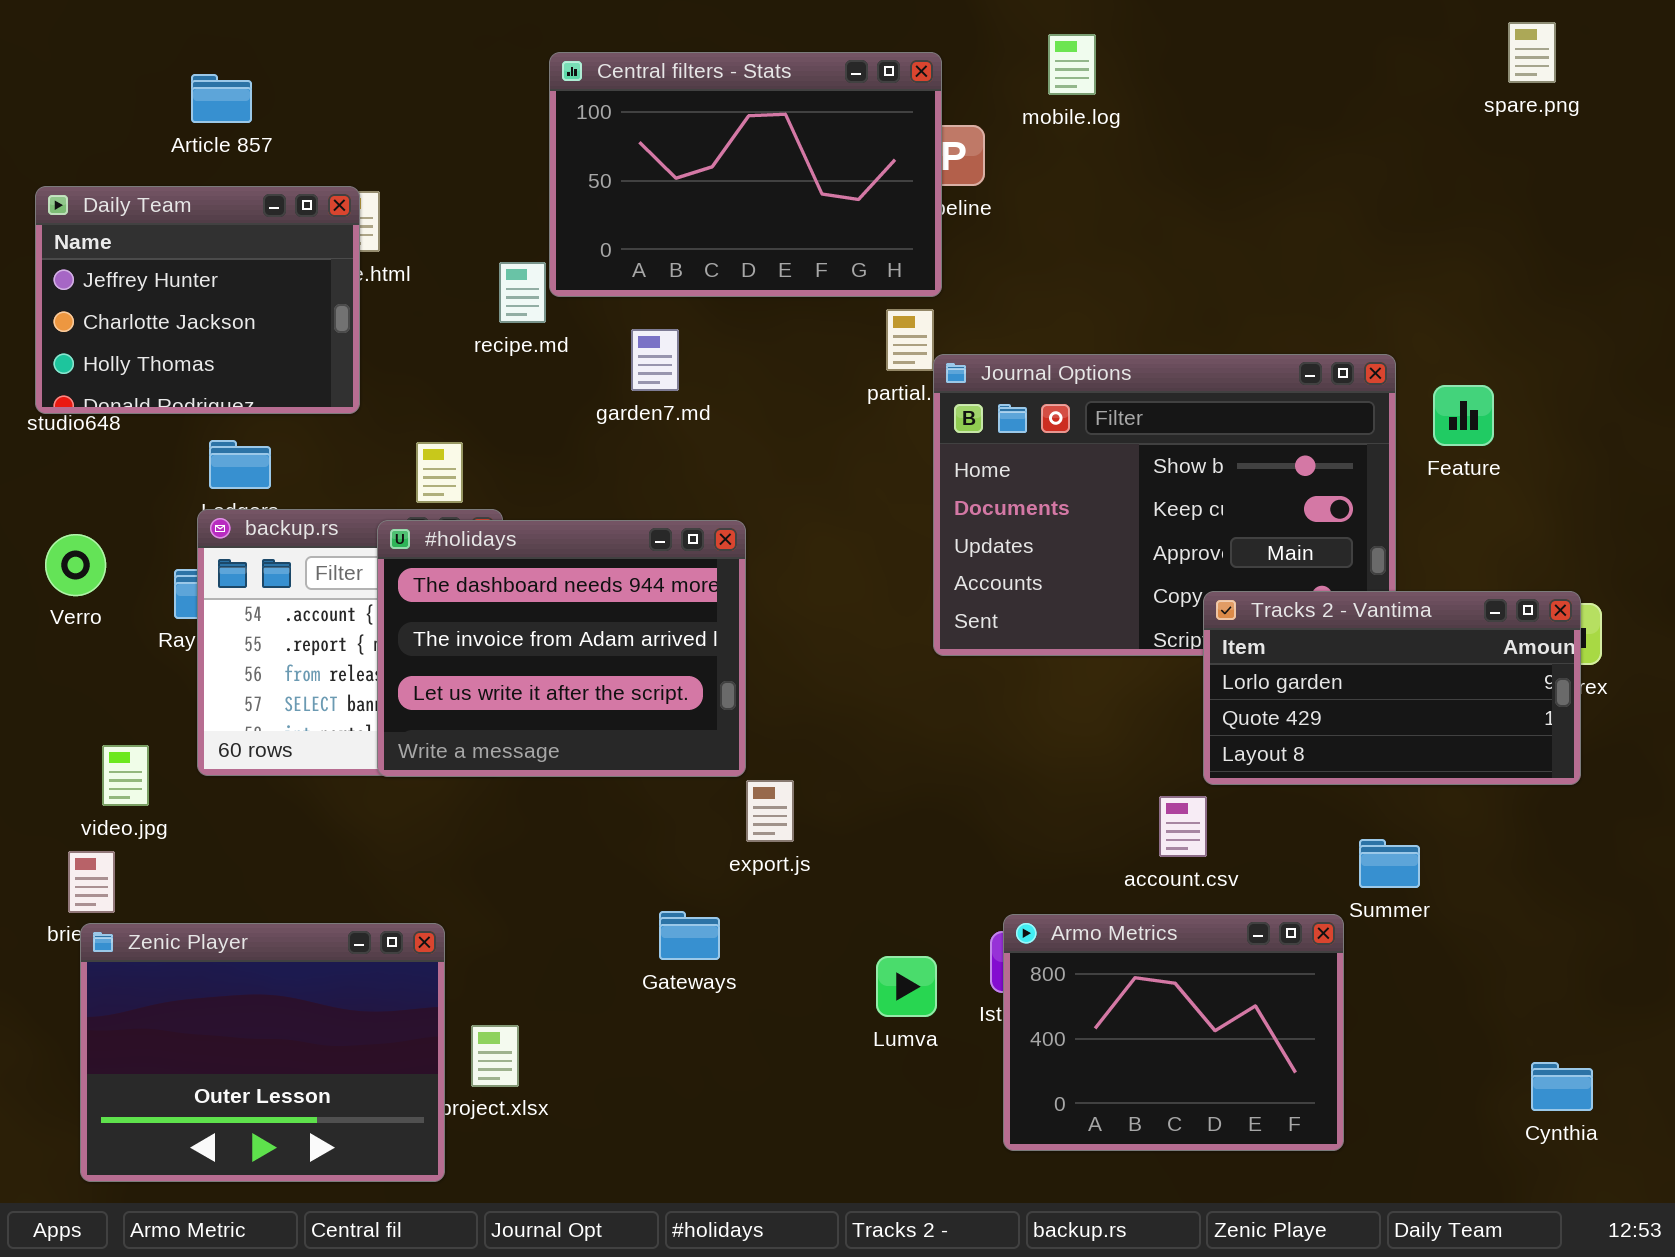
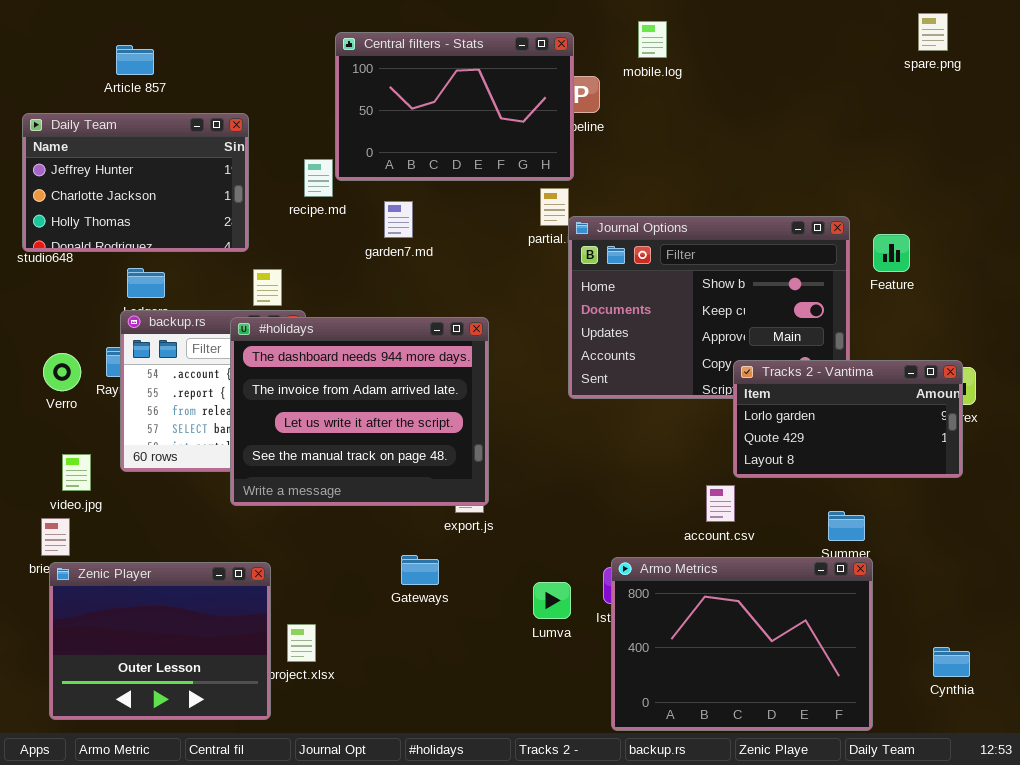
Daily Team: [35,186,360,414] -> [22,113,249,252], resized
#holidays: [377,520,746,777] -> [230,317,489,506], resized
Verro: [45,534,106,596] -> [43,353,81,391], moved
Armo Metrics: [1003,914,1344,1151] -> [611,557,873,731], resized

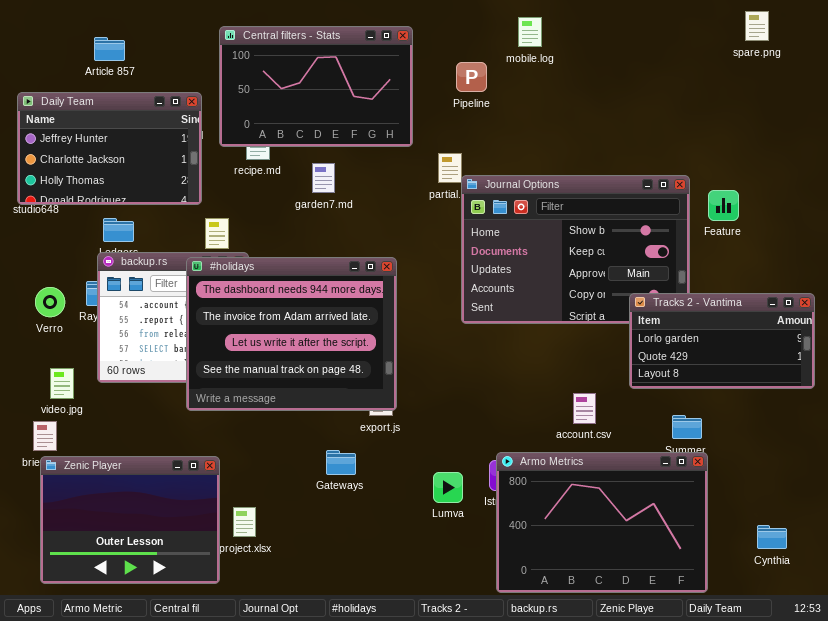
Central filters - Stats: [335,32,574,181] -> [219,26,413,147], moved
Tracks 2 - Vantima: [733,360,963,478] -> [629,293,815,389], moved

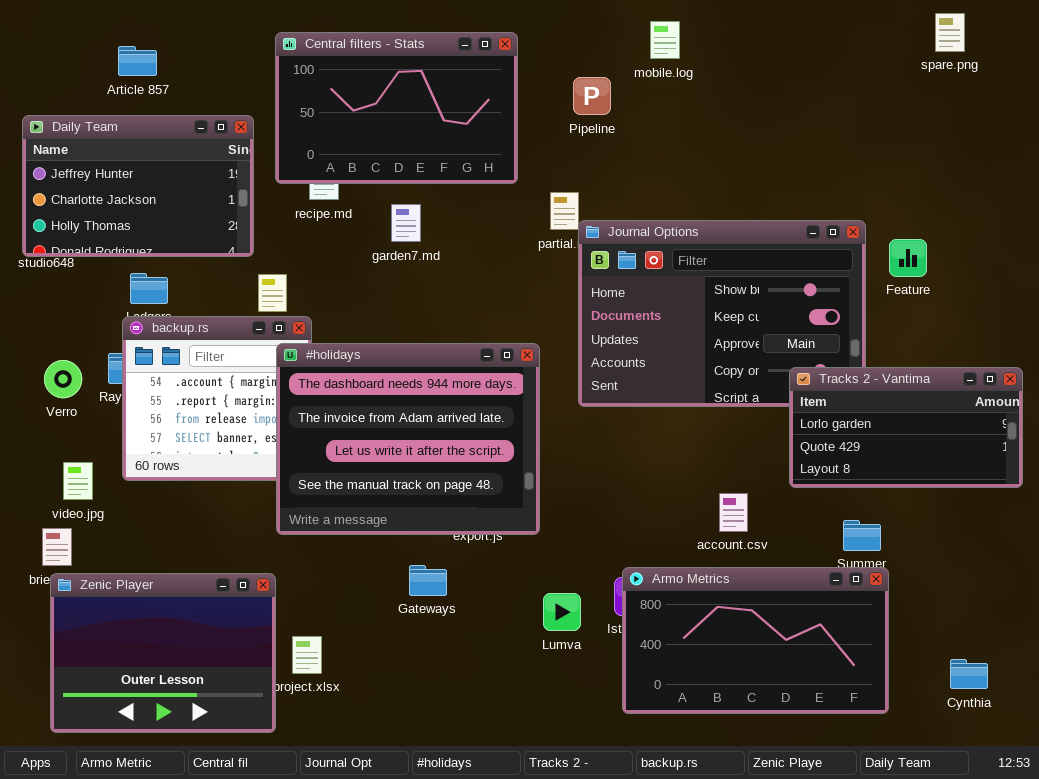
#holidays: [186,257,397,411] -> [276,343,540,535], moved
Armo Metrics: [496,452,708,593] -> [622,567,889,714], resized

